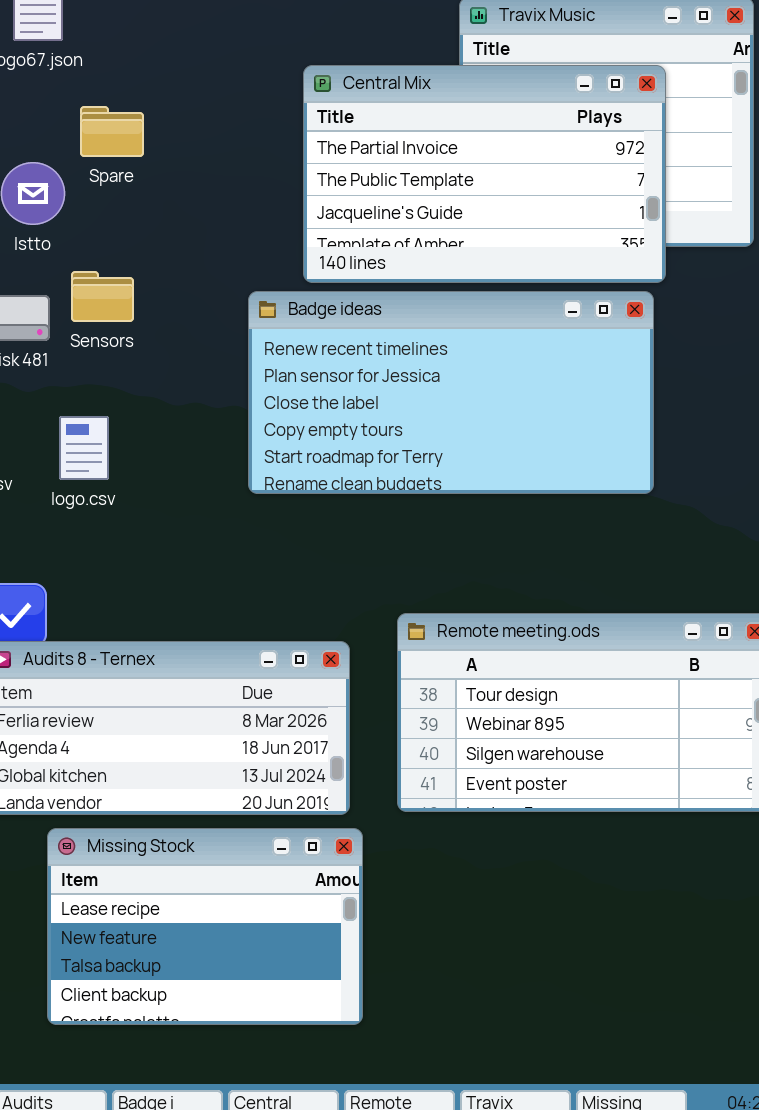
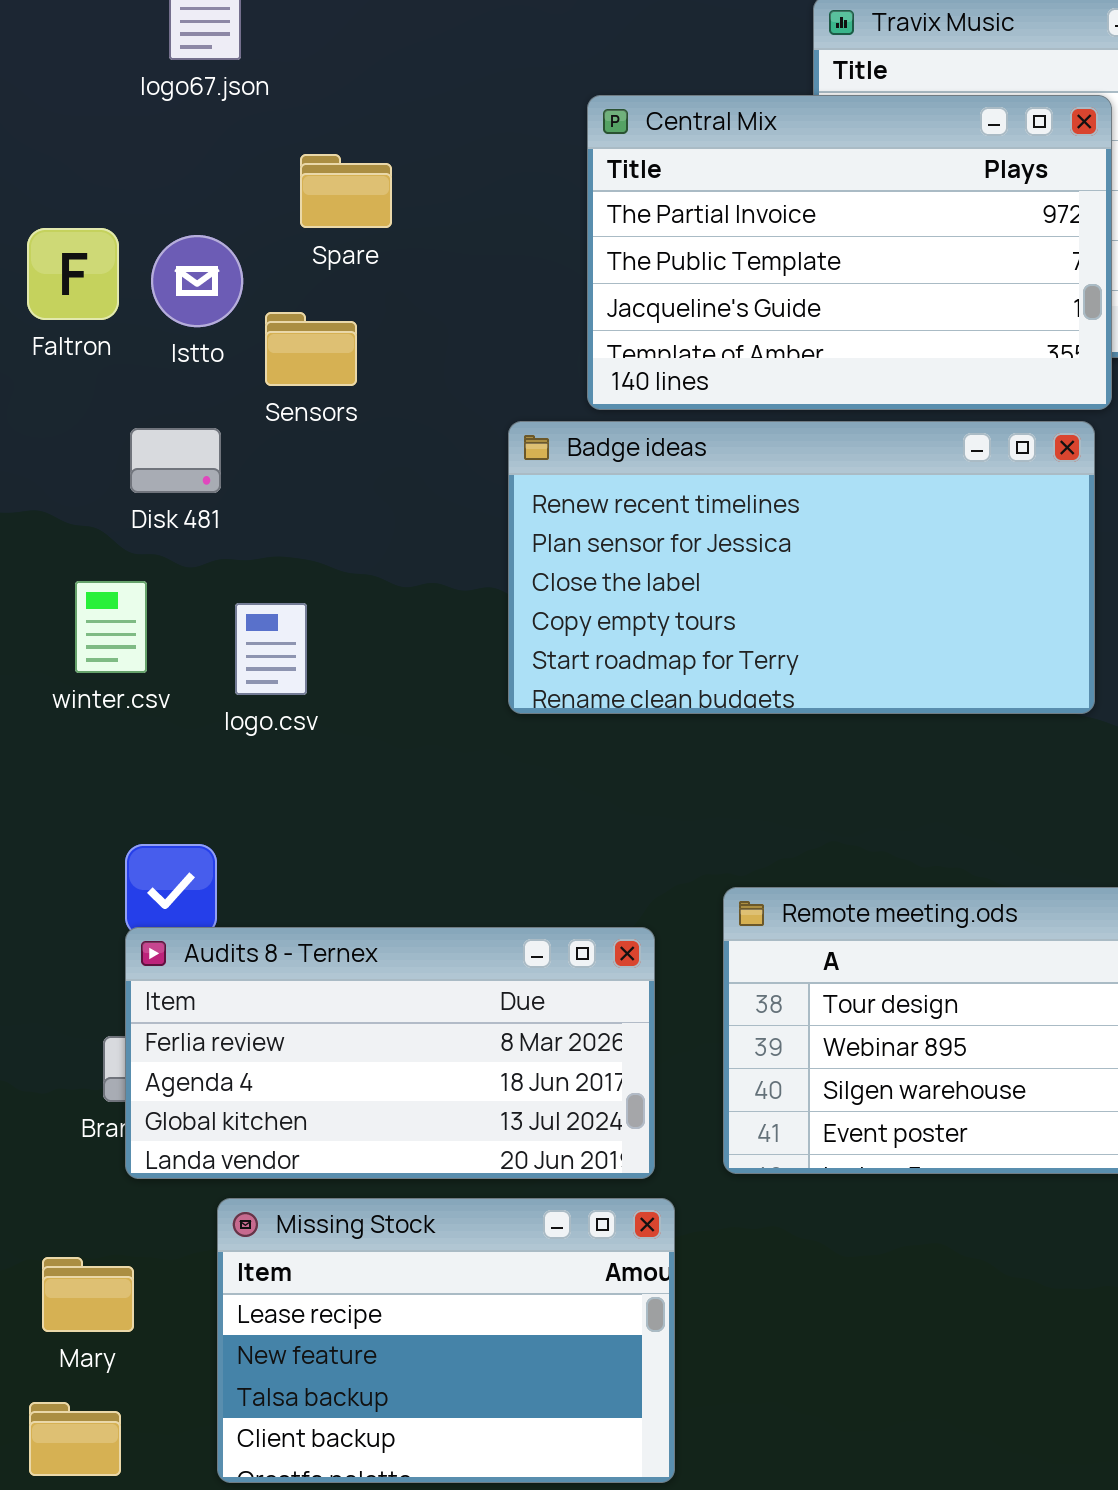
Spare: [80,106,144,157] -> [300,154,392,228], moved
Sensors: [71,271,134,322] -> [265,312,357,386], moved

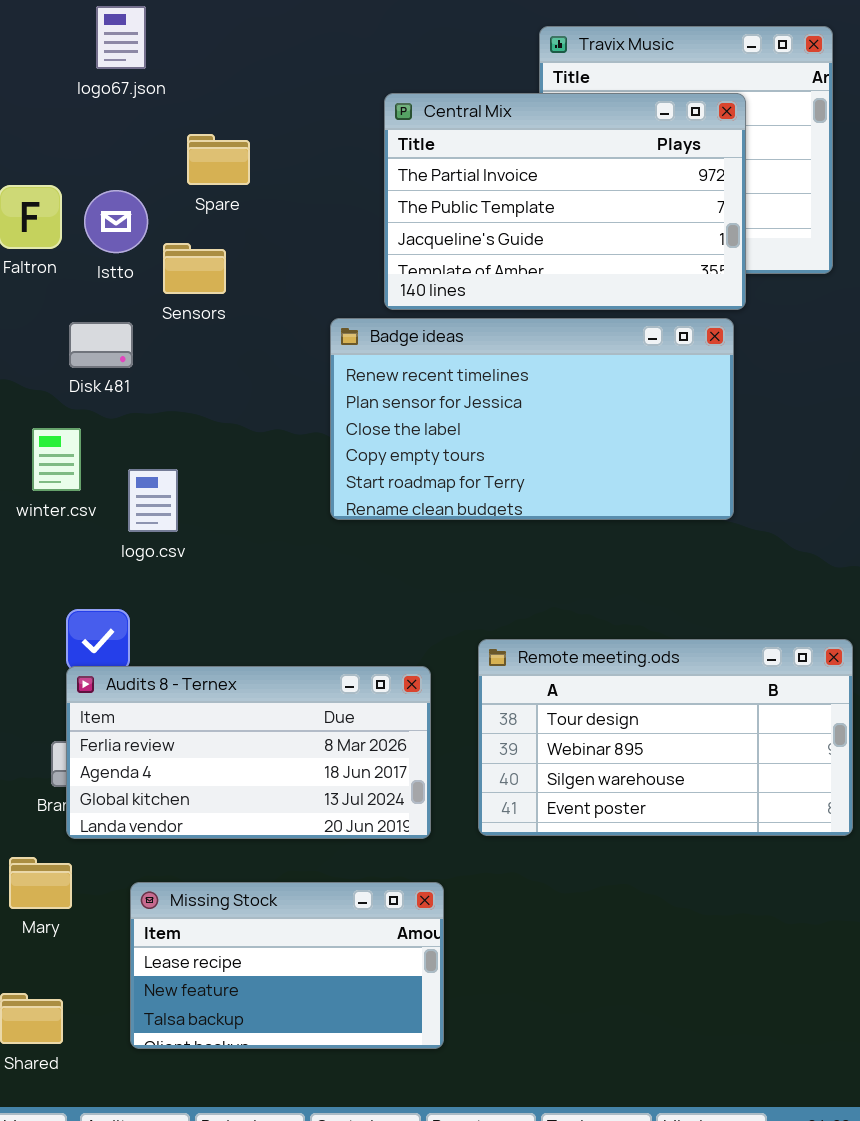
logo.csv: [235,603,307,695] -> [128,469,178,532], moved
Missing Stock: [217,1198,675,1483] -> [130,882,444,1049], resized
Mary: [42,1257,134,1332] -> [9,857,72,909], moved

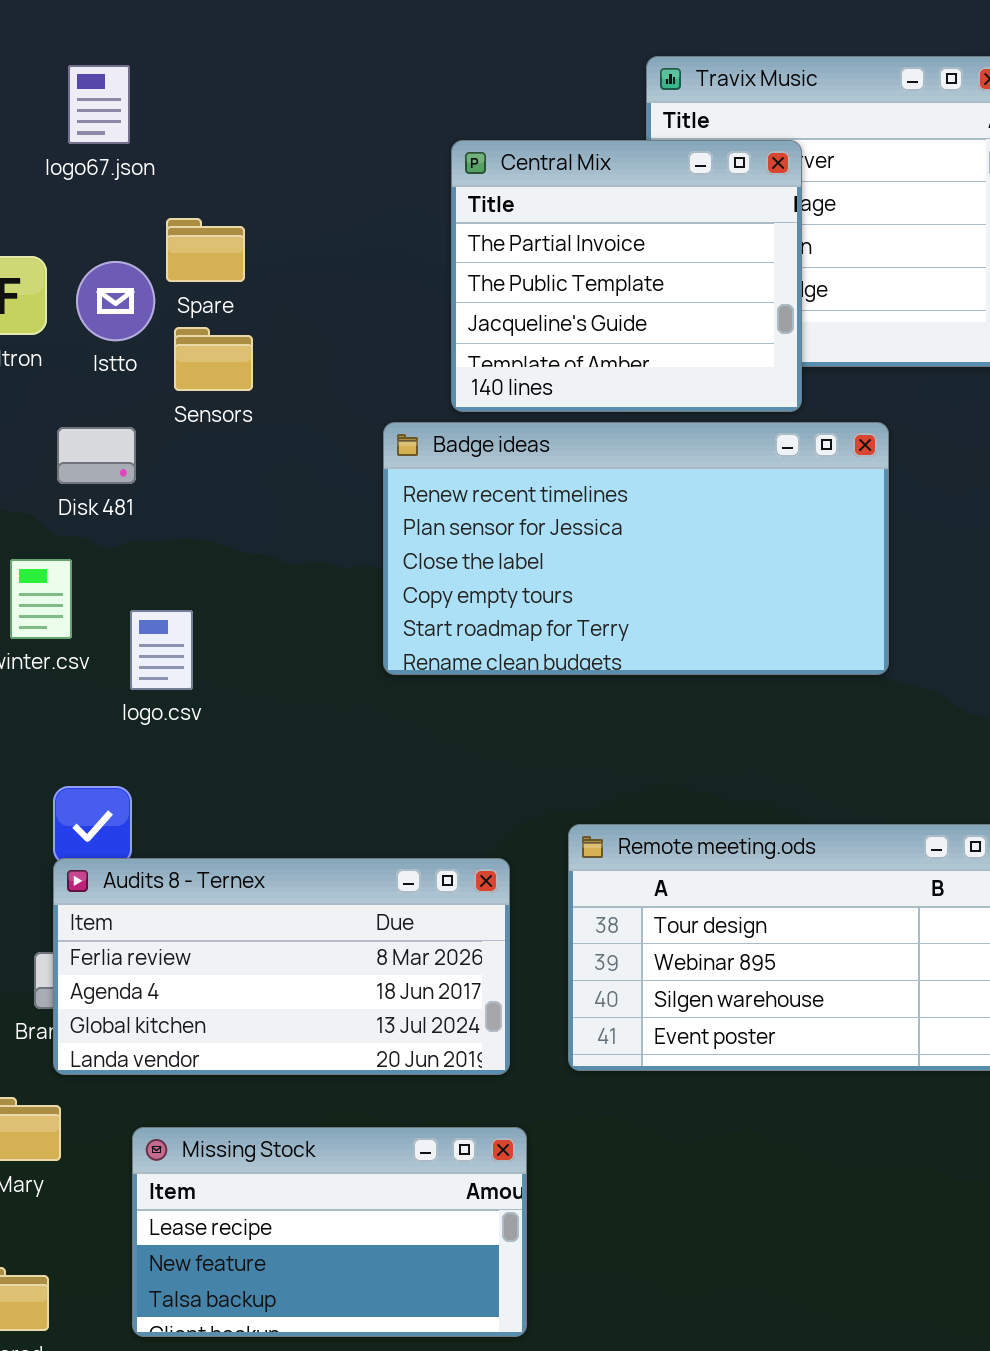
logo67.json: [96,6,146,69] -> [68,65,130,144], moved
Central Mix: [384,93,746,310] -> [451,140,802,412], resized
Spare: [187,134,250,185] -> [166,218,245,282], moved

